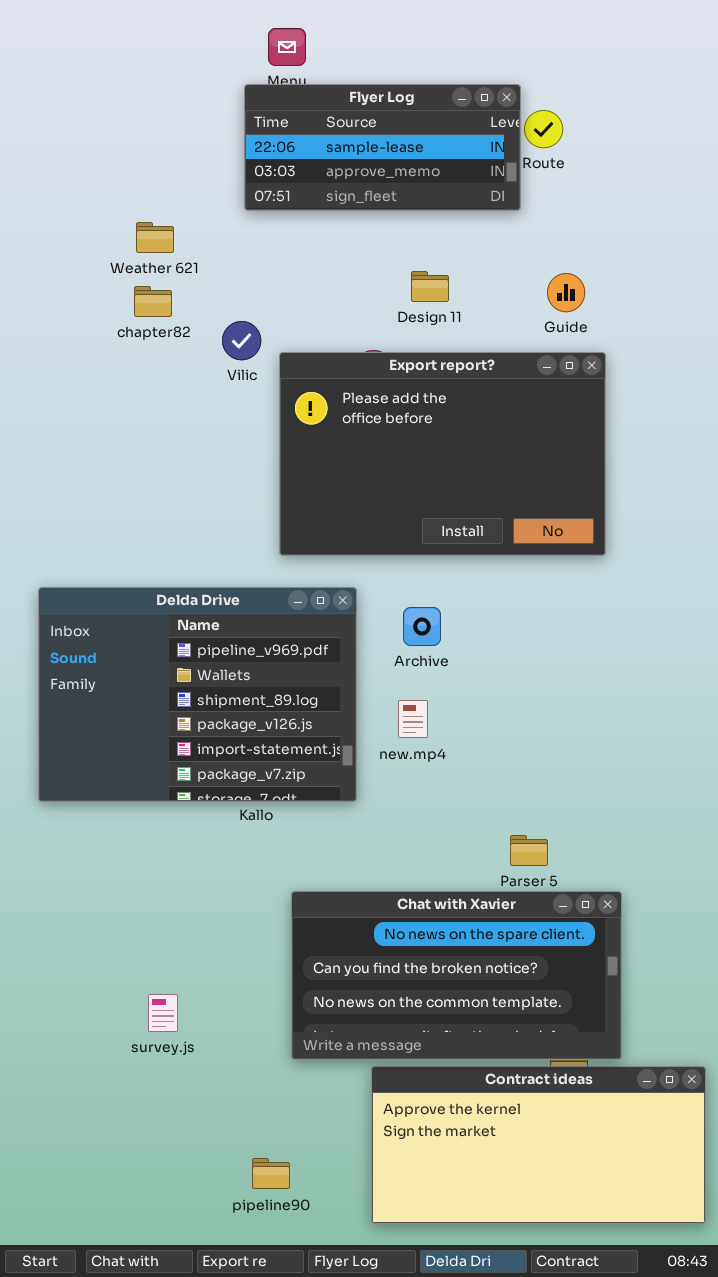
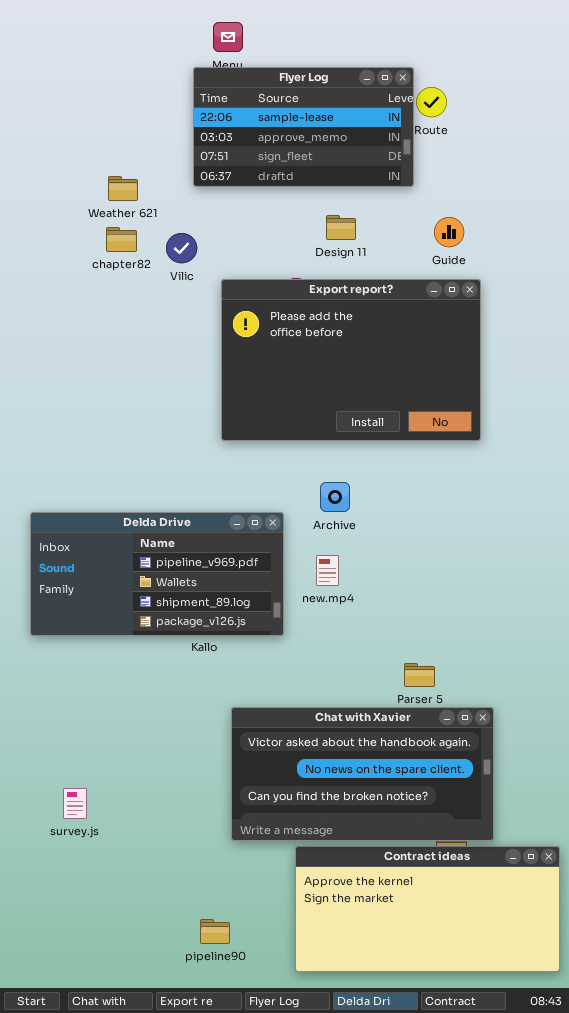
Flyer Log: [244,84,521,211] -> [193,67,414,187], resized
Vilic: [222,321,261,360] -> [166,233,197,263], moved
Delda Drive: [38,587,357,802] -> [30,512,284,636], resized
Chat with Xavier: [291,891,622,1060] -> [231,707,494,841], scrolled up 1 row
survey.js: [148,994,178,1032] -> [63,788,87,819], moved

